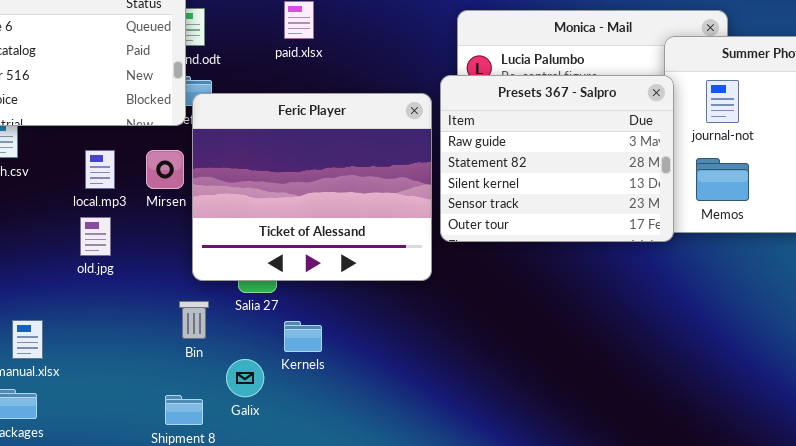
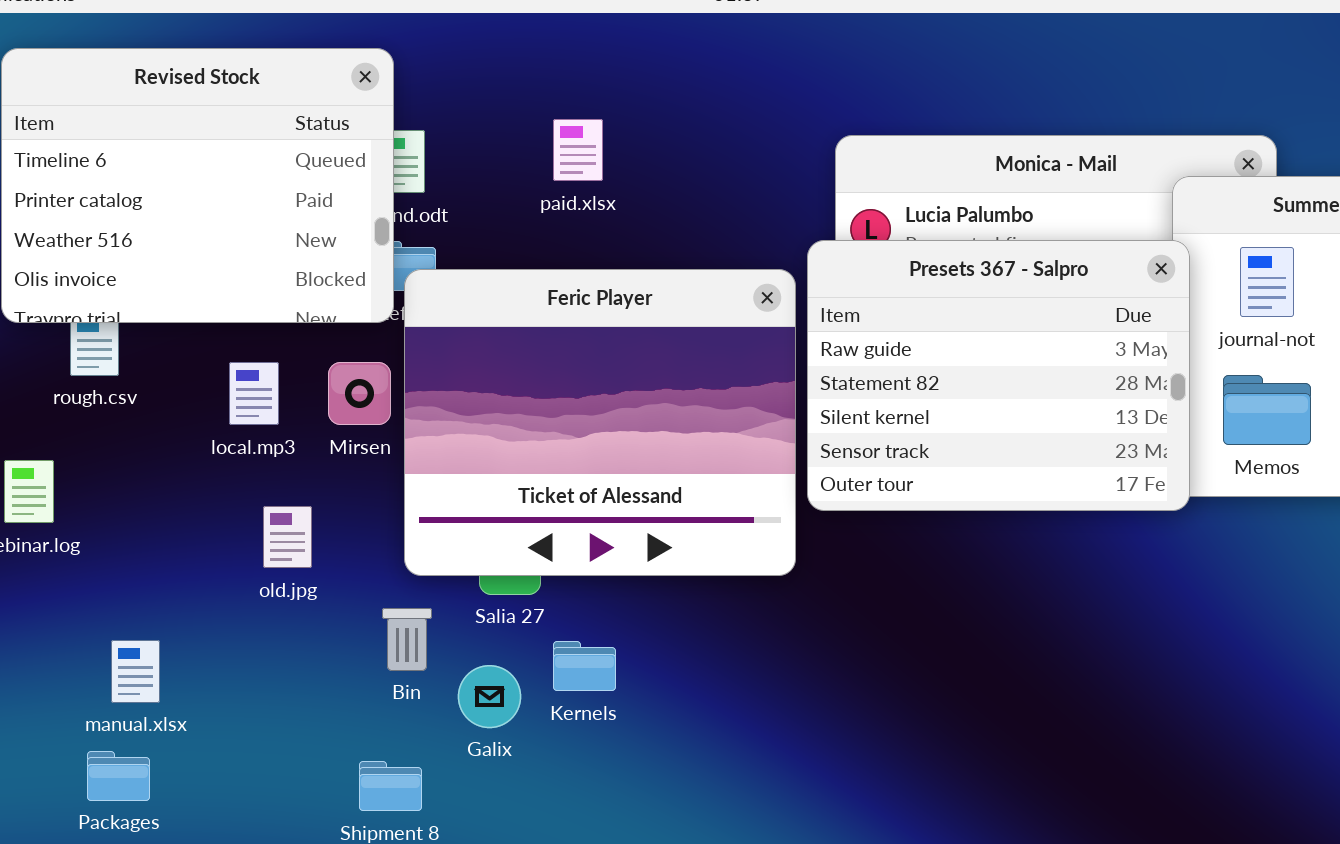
old.jpg: [80,217,111,256] -> [263,506,312,568], moved
Galix: [226,359,264,397] -> [458,665,521,728], moved

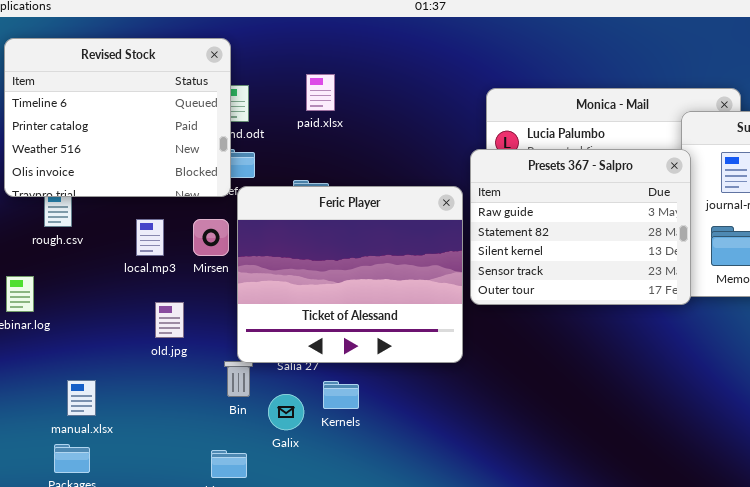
paid.xlsx: [553,119,603,181] -> [306,74,335,111], moved
Feric Player: [404,269,796,576] -> [237,186,463,363], moved

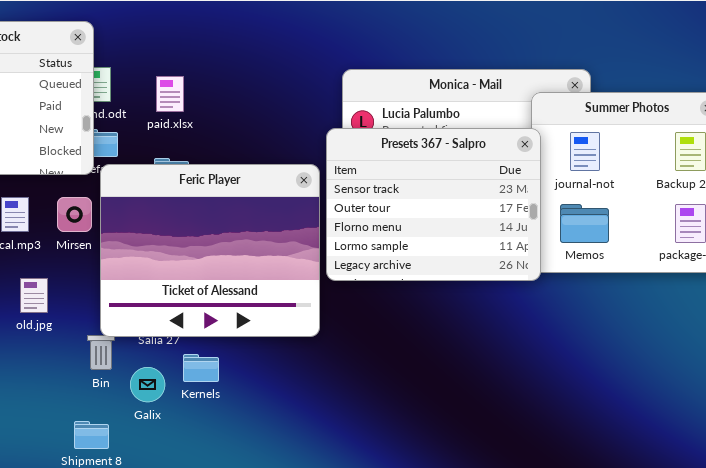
paid.xlsx: [306,74,335,111] -> [156,76,184,112], moved
Presets 367 - Salpro: [470,149,691,305] -> [326,128,541,281], scrolled down 3 rows

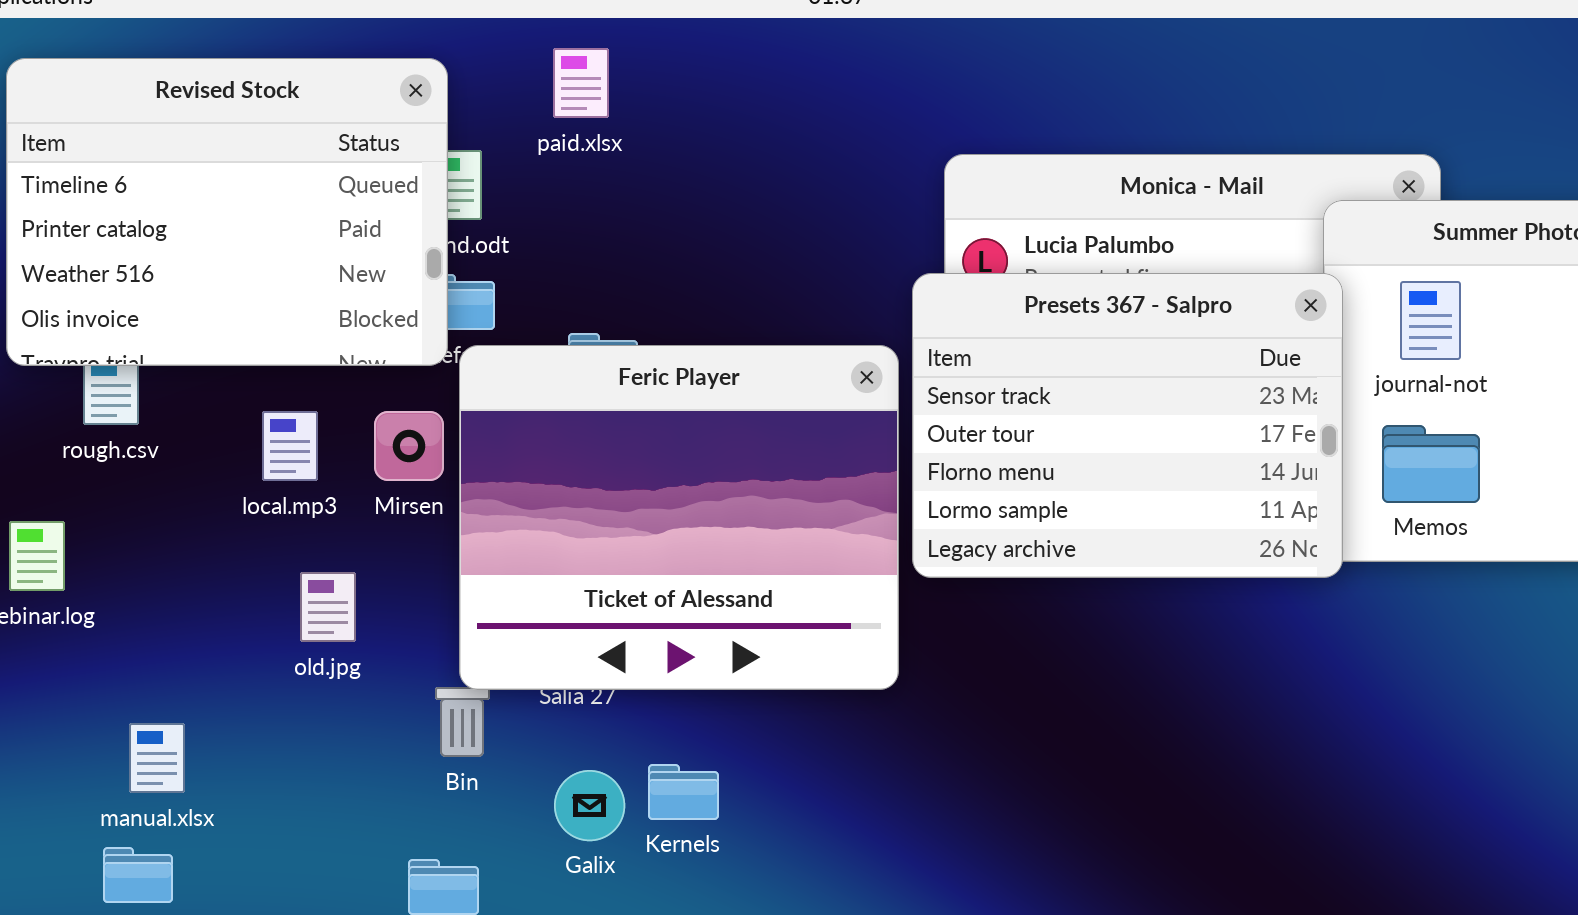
paid.xlsx: [156,76,184,112] -> [553,48,609,118], moved
Kernels: [183,354,219,382] -> [648,764,719,820], moved
Galix: [130,367,165,402] -> [554,770,625,841], moved

